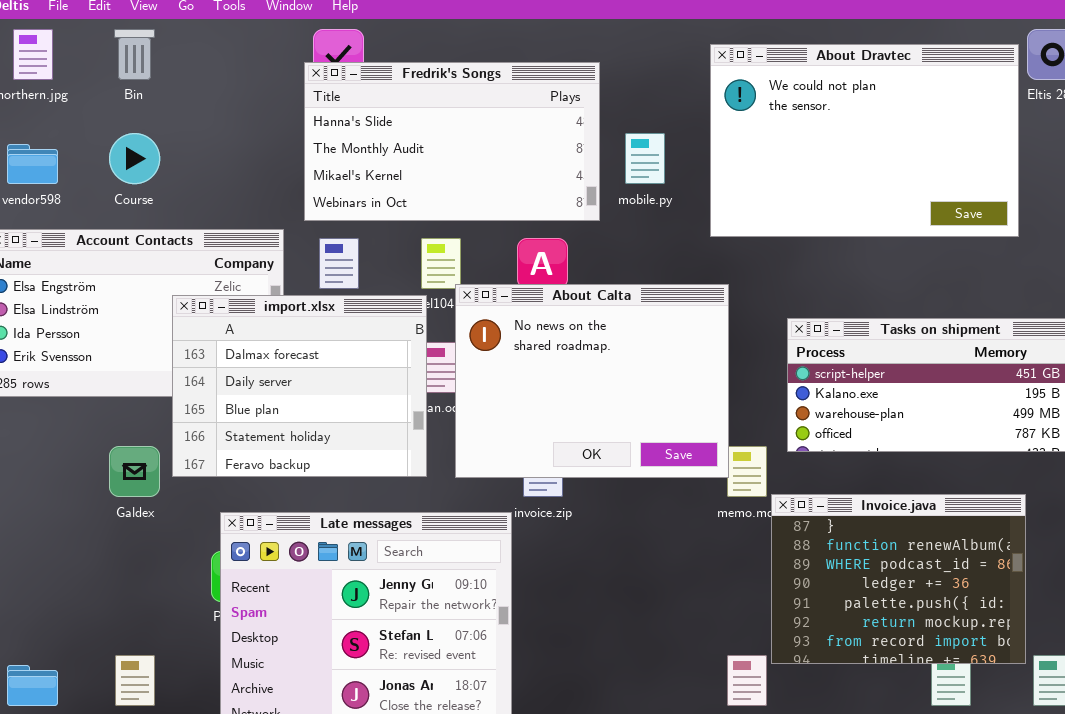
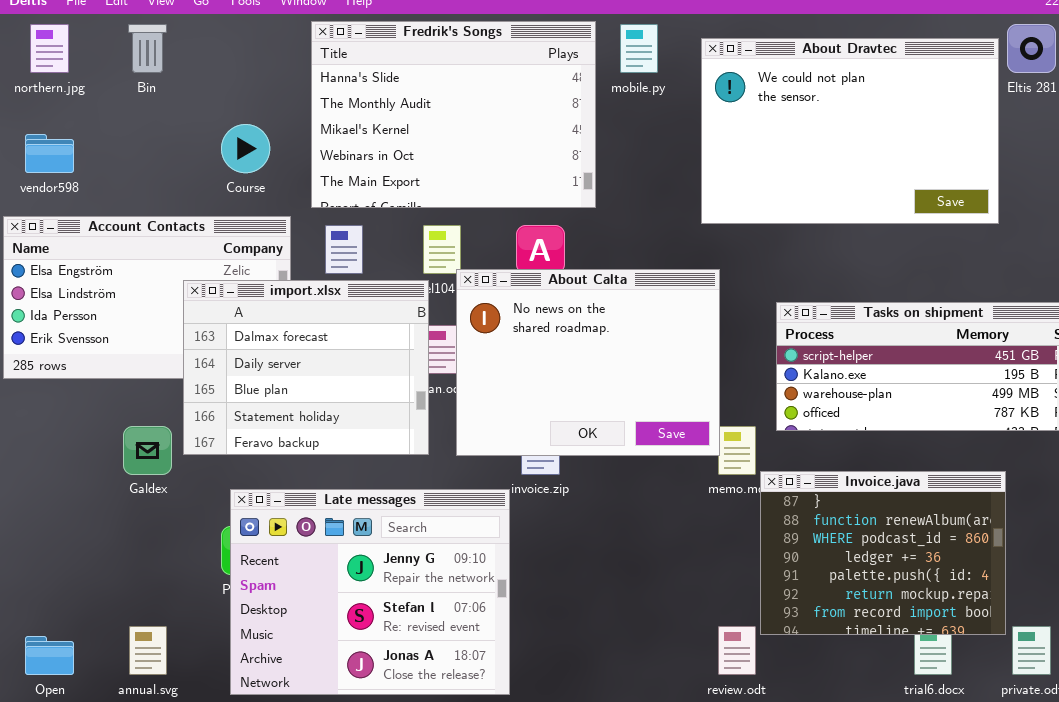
Fredrik's Songs: [304,62,600,221] -> [311,21,596,208], resized
Course: [109,133,160,184] -> [221,124,270,173], moved
mobile.py: [625,133,665,184] -> [620,24,658,73], moved

